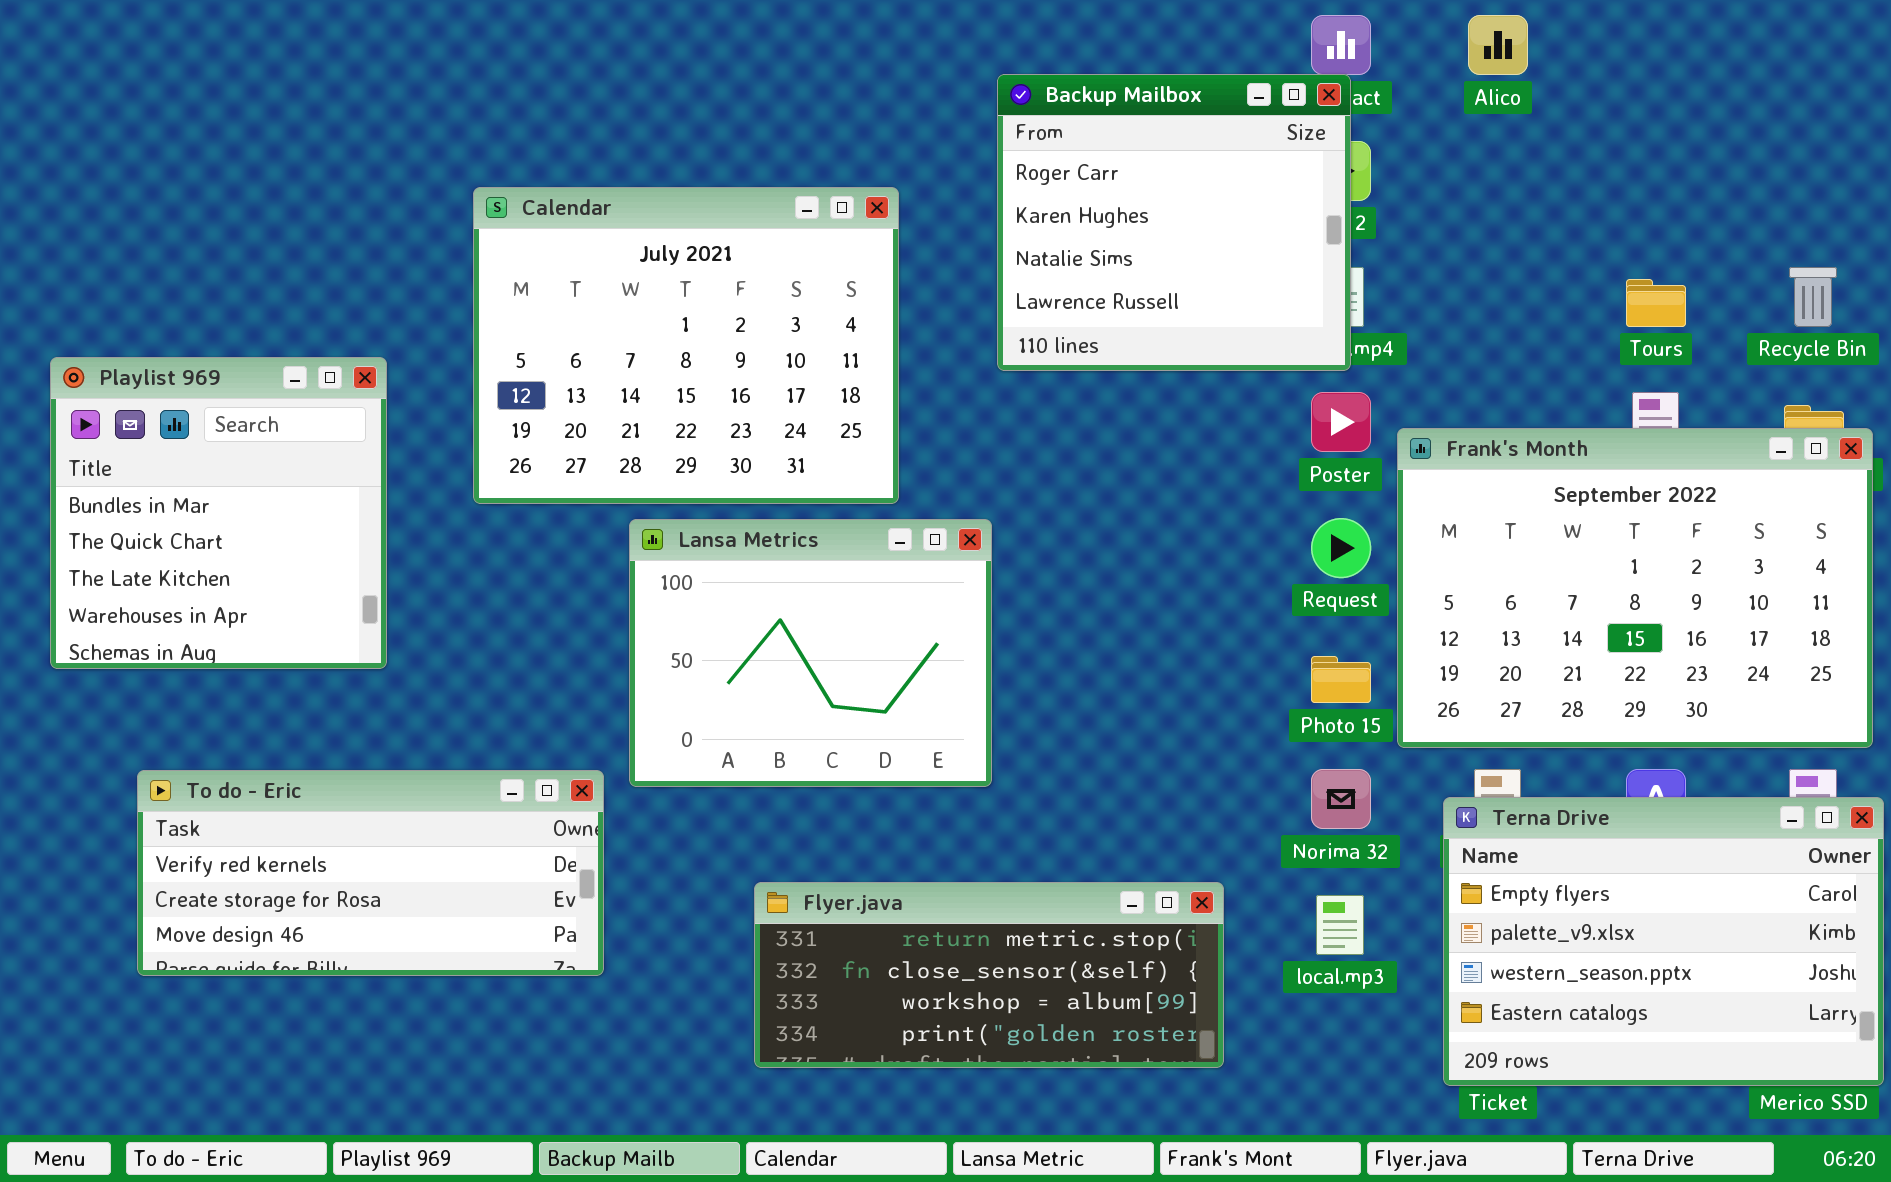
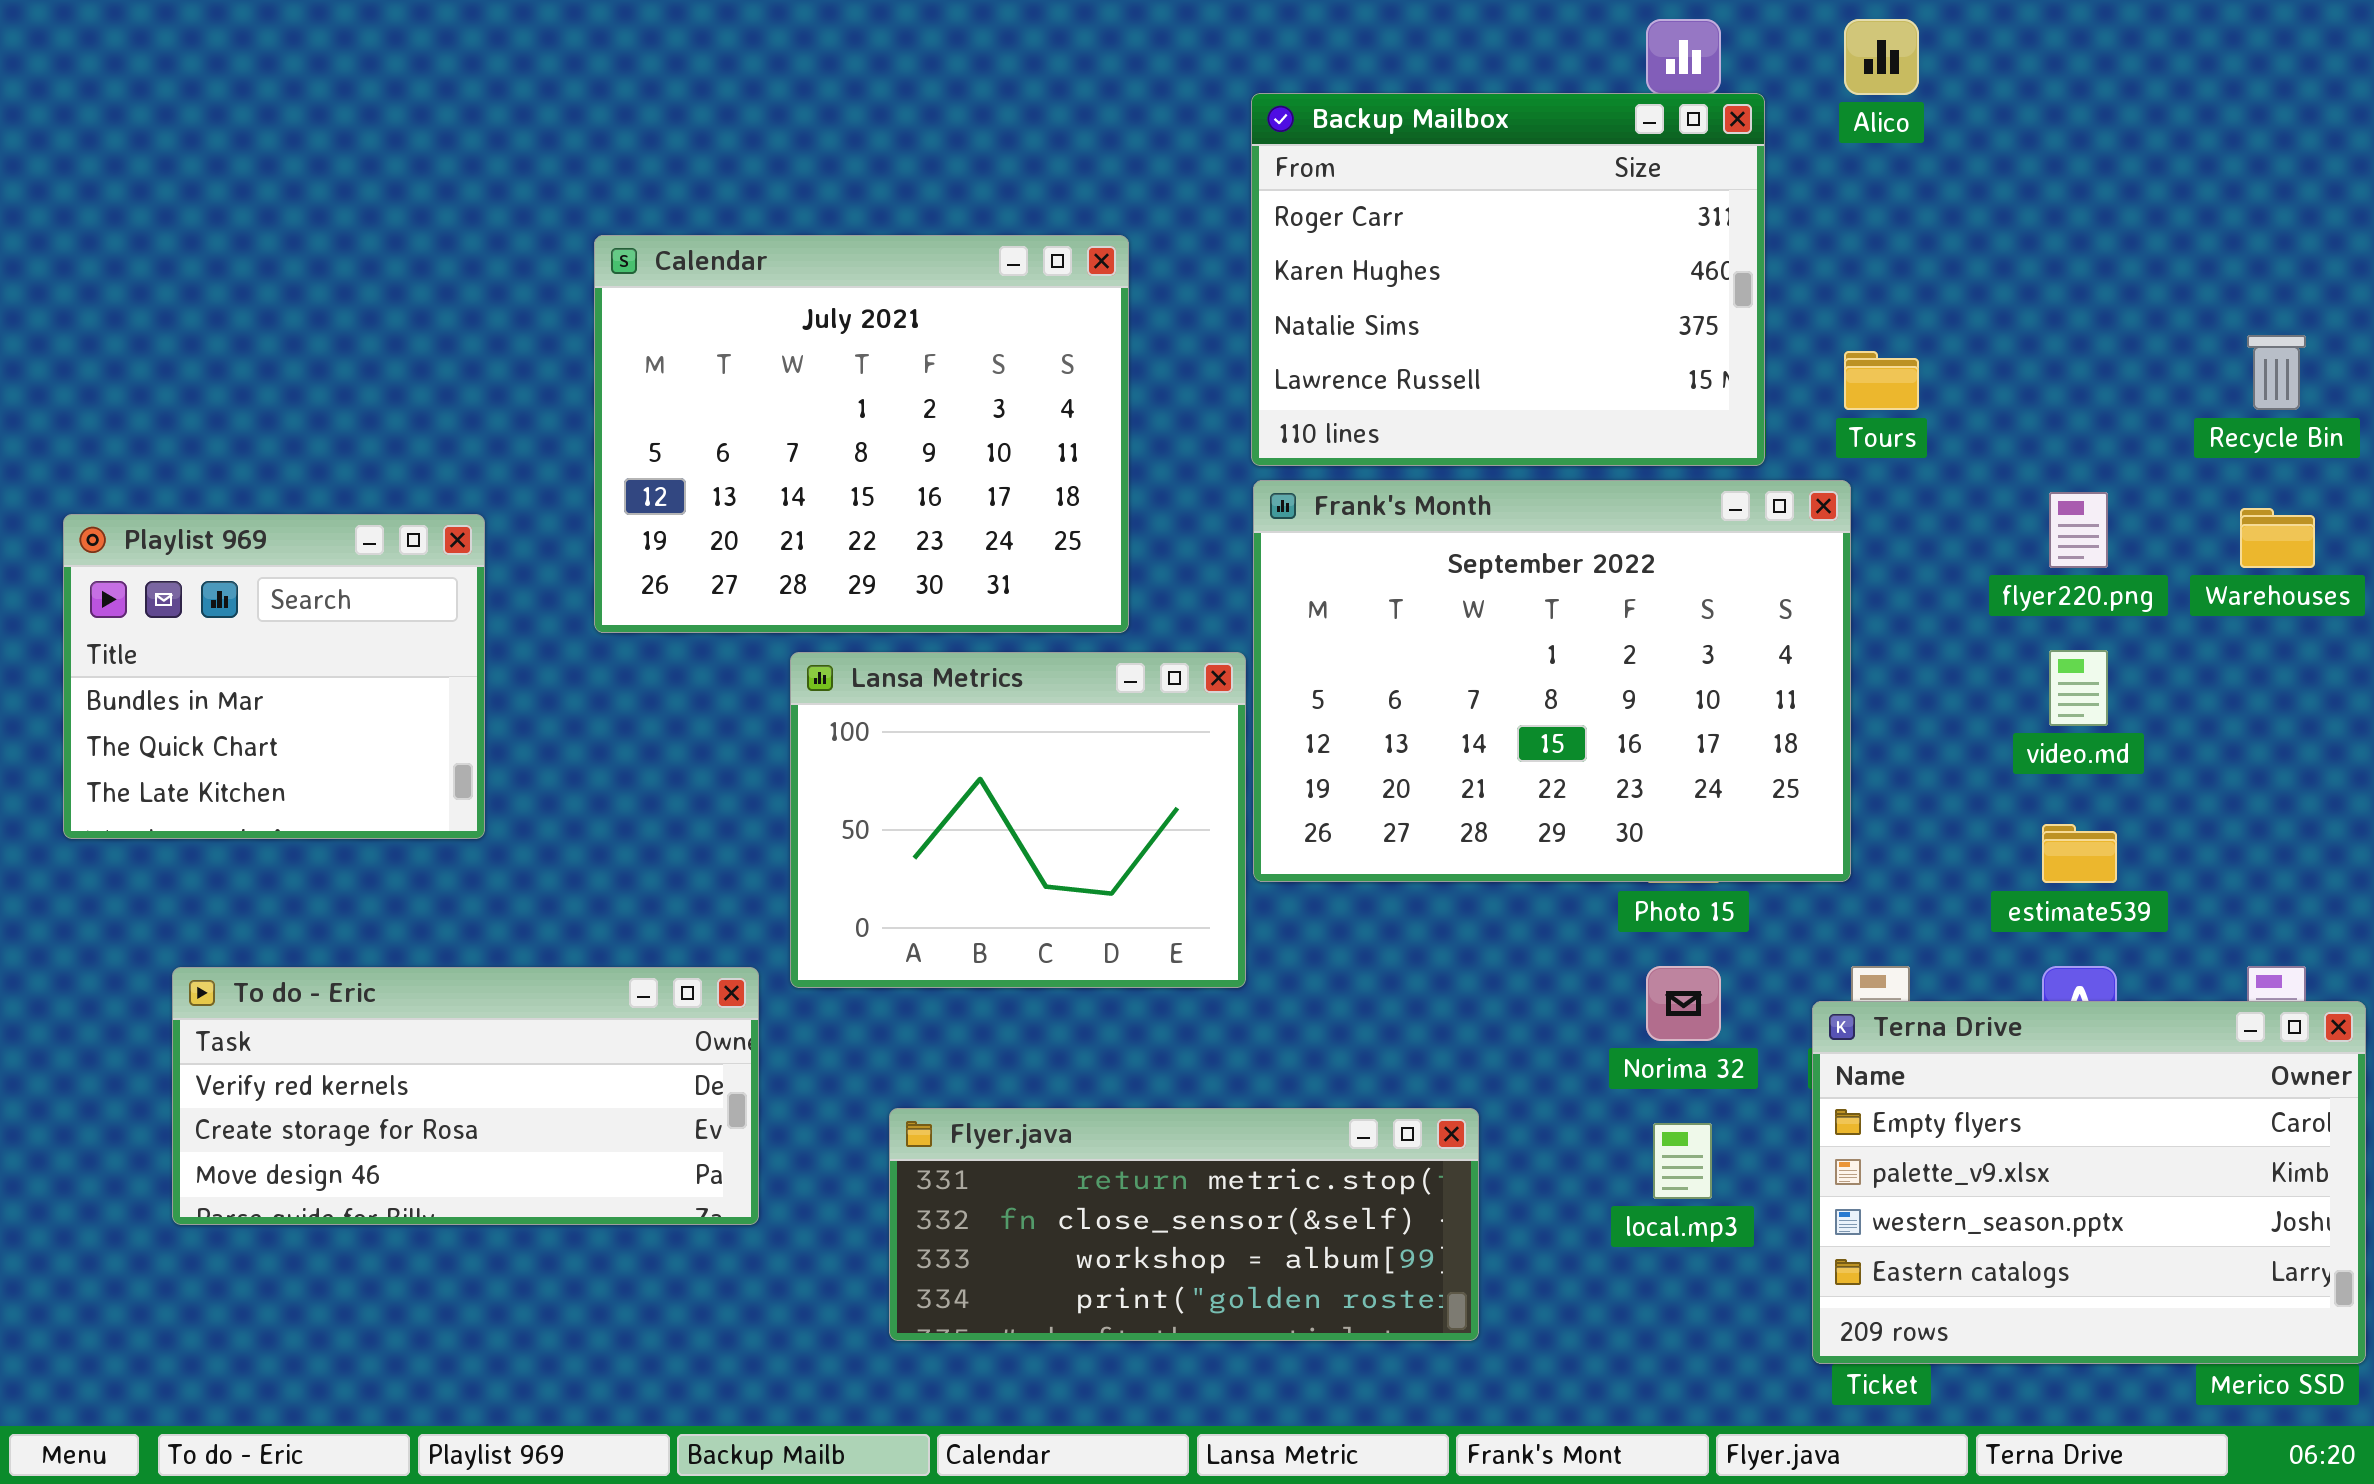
Backup Mailbox: [997,74,1351,371] -> [1251,93,1765,466], resized
Tours: [1626,279,1686,327] -> [1844,351,1919,410], moved
Playlist 969: [50,357,387,669] -> [63,514,485,839], resized
Frank's Month: [1397,428,1873,748] -> [1253,480,1851,882], moved
Flyer.java: [754,882,1224,1068] -> [889,1108,1479,1341], moved

